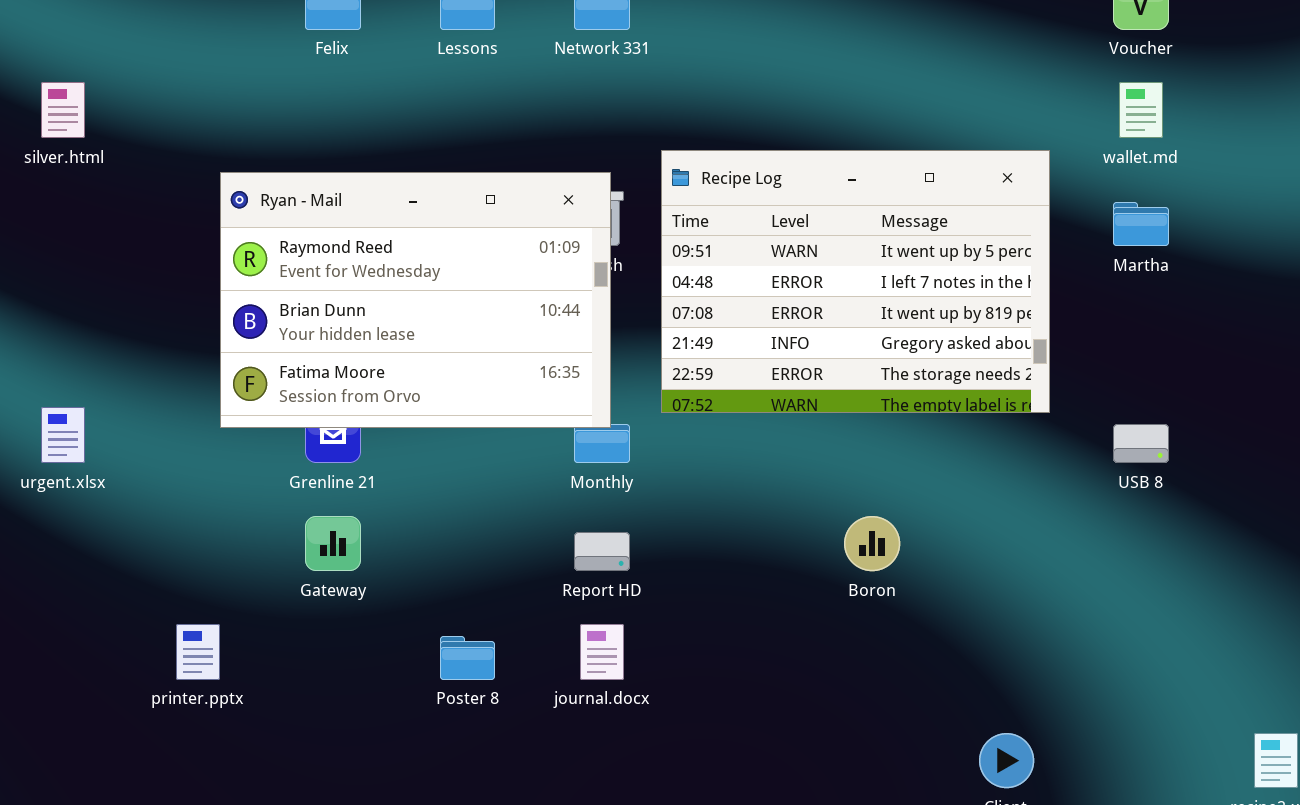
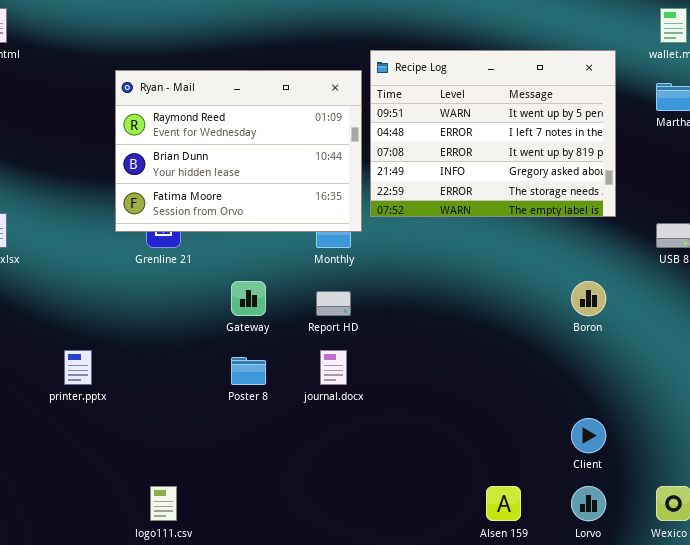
Ryan - Mail: [220,172,611,428] -> [115,70,362,232], moved
Gateway: [305,516,361,571] -> [231,281,266,316], moved
Boron: [844,516,900,571] -> [571,281,606,316], moved

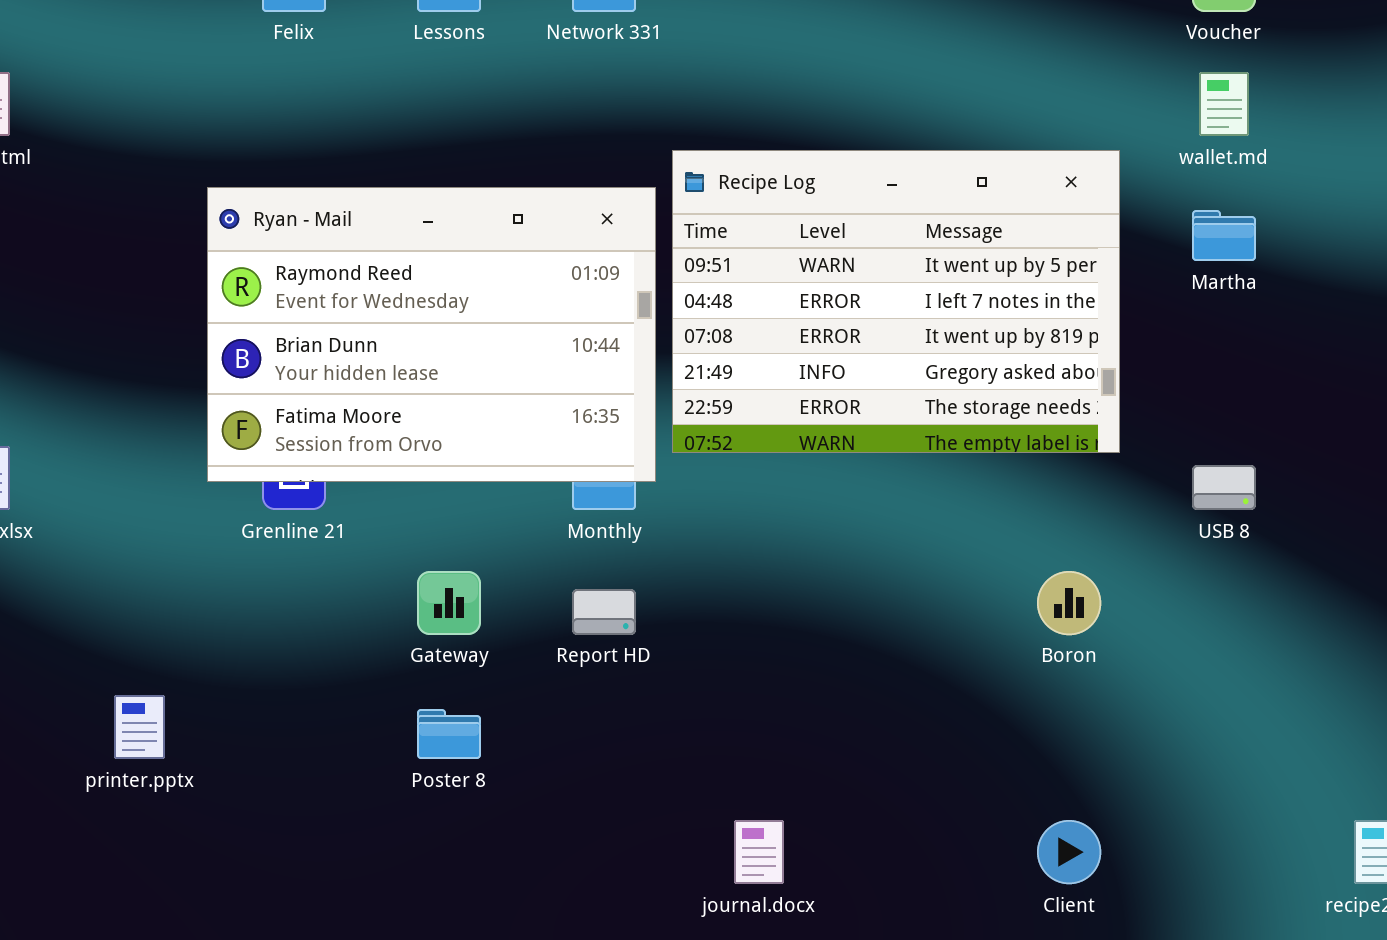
journal.docx: [320,350,347,385] -> [734,820,784,884], moved

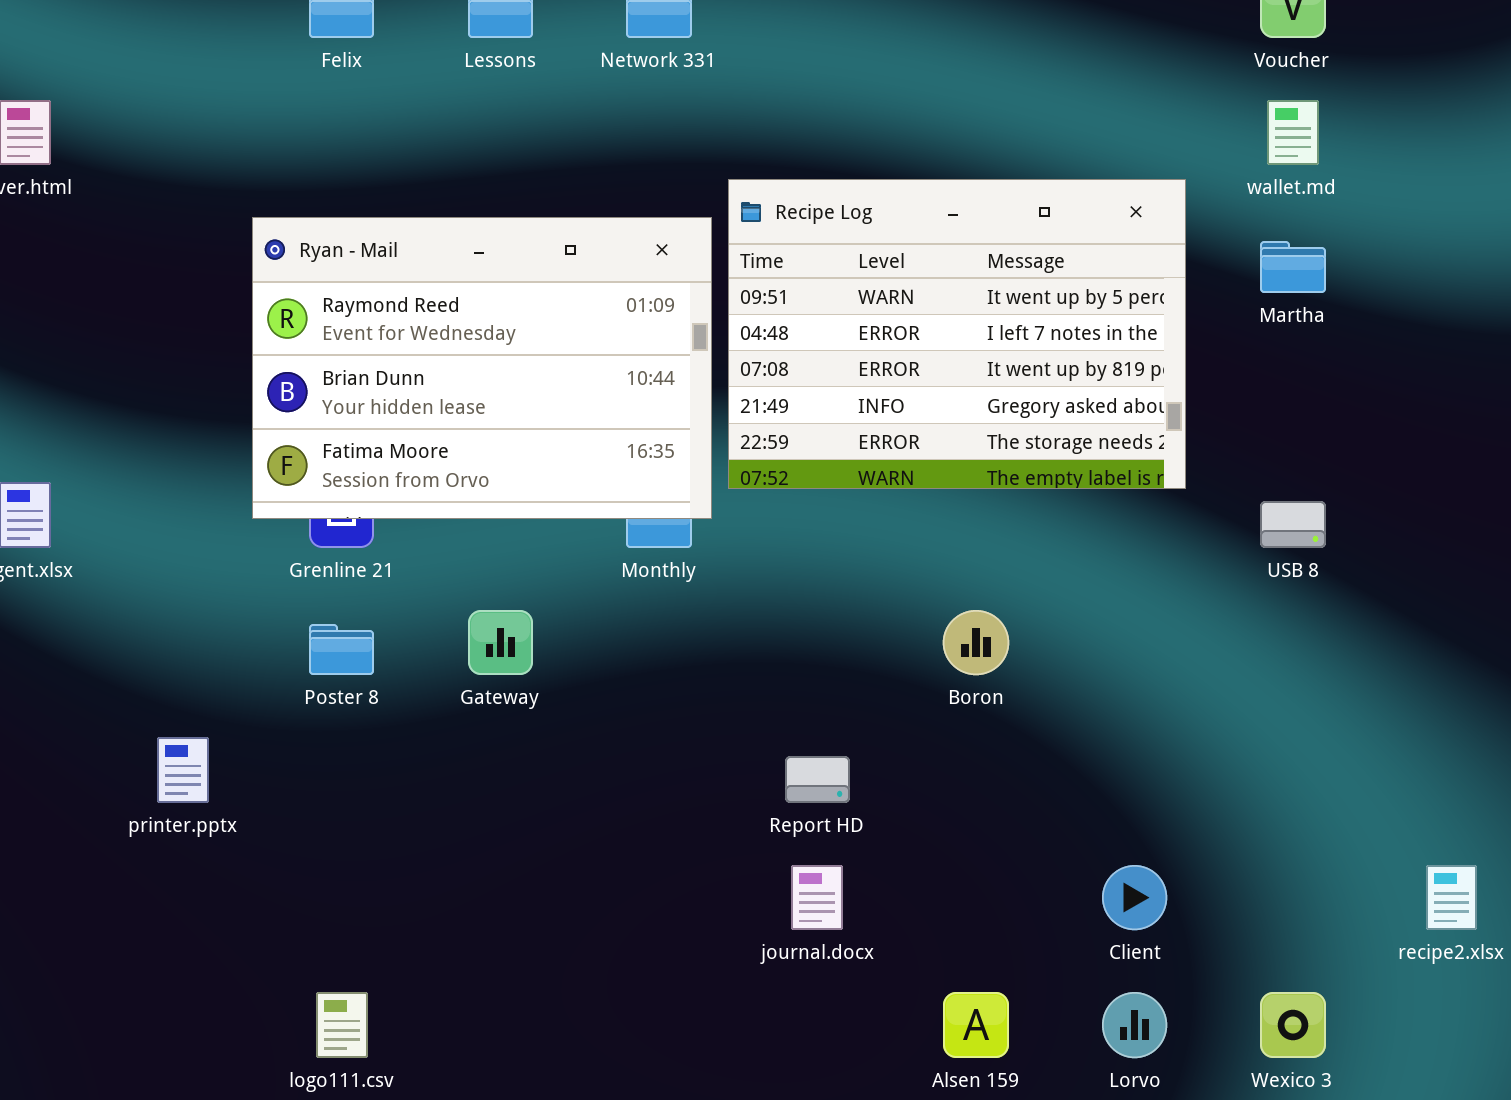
Boron: [1037,571,1101,635] -> [943,610,1009,675], moved
Report HD: [572,589,636,635] -> [785,756,850,803], moved
Poster 8: [417,709,481,759] -> [309,624,374,675], moved

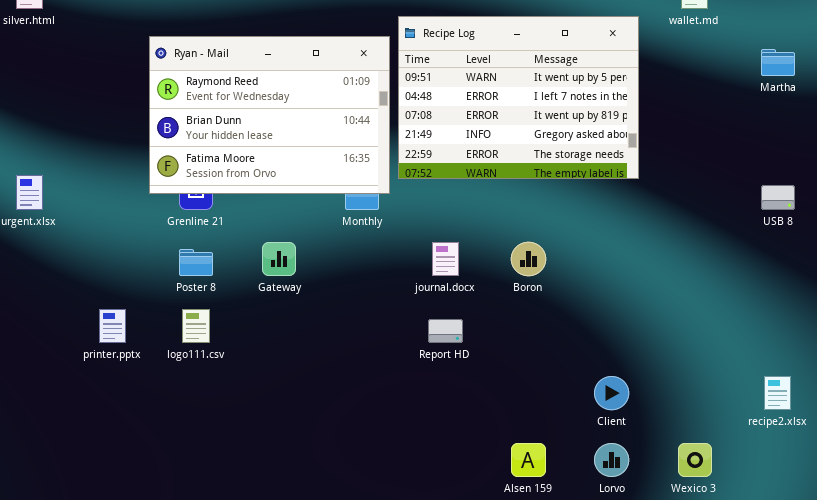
Martha: [1260,241,1326,293] -> [761,49,795,76], moved
USB 8: [1260,501,1326,548] -> [761,185,795,210], moved
journal.docx: [791,865,843,930] -> [432,242,459,276], moved
logo111.csv: [316,992,368,1058] -> [182,309,210,343], moved

